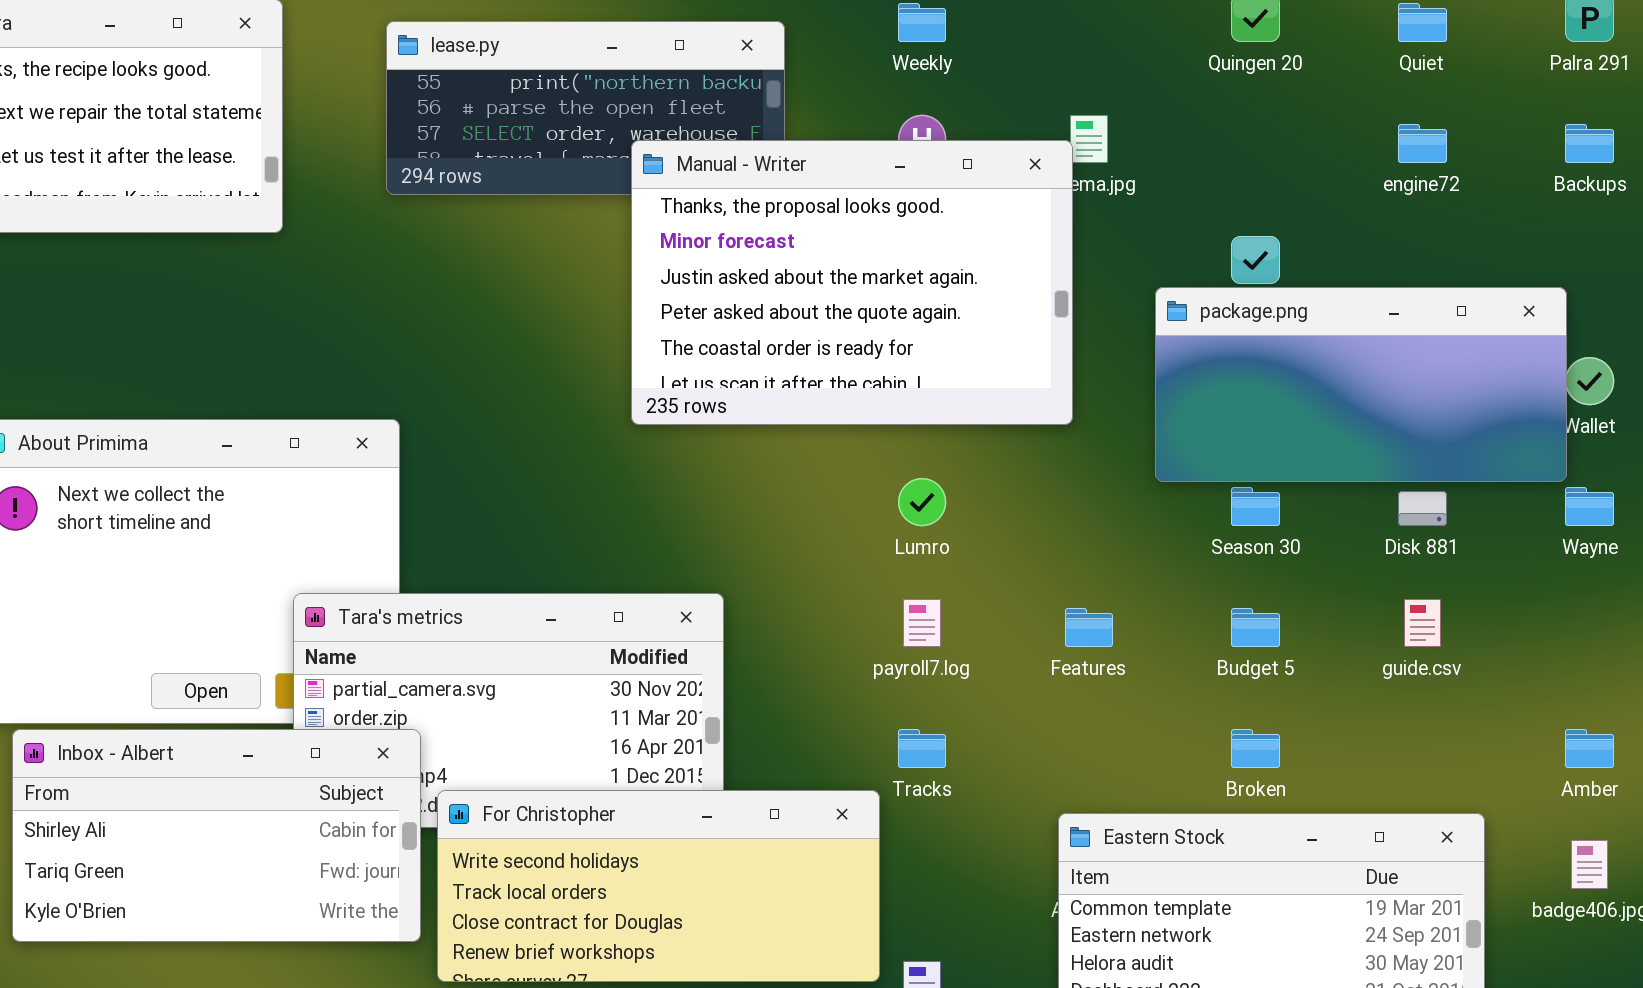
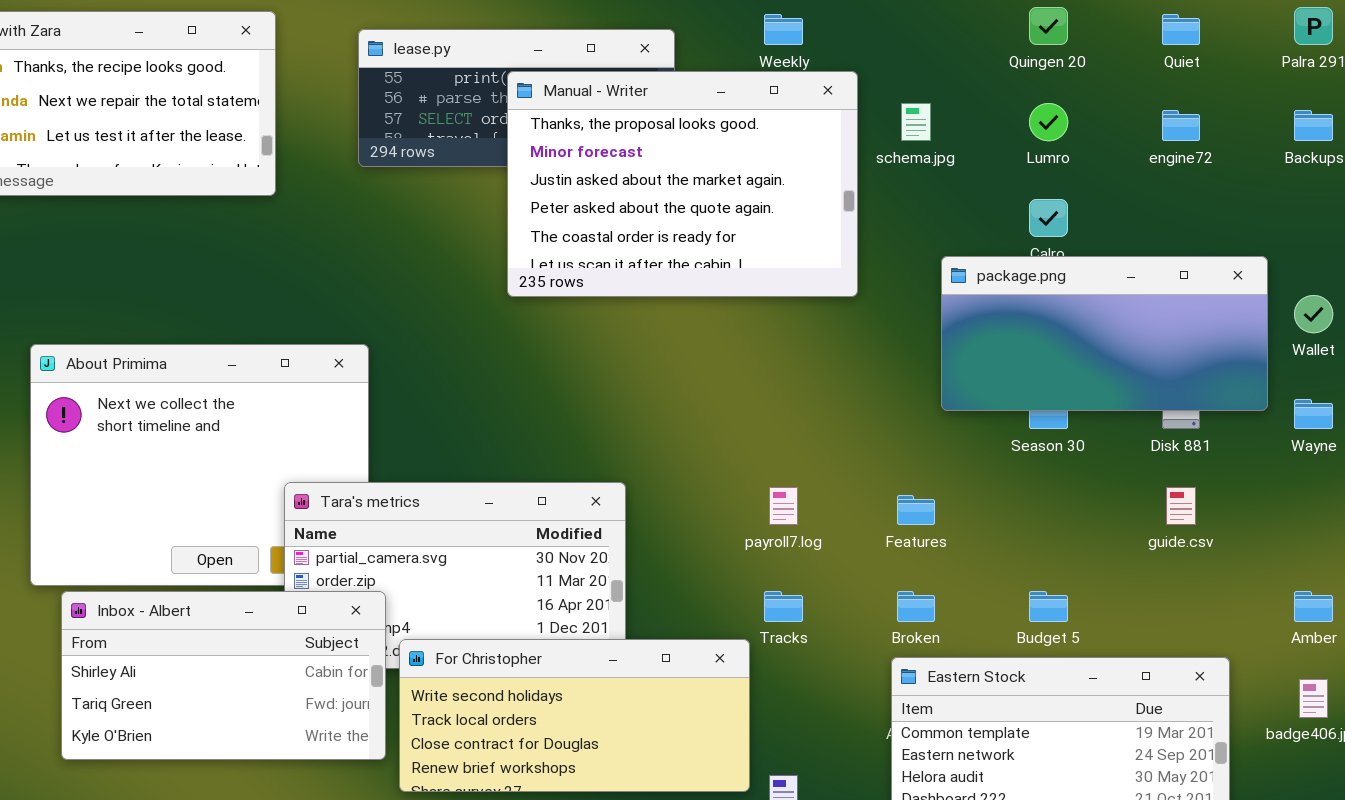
Manual - Writer: [631,140,1073,425] -> [507,71,858,297], moved
package.png: [1155,287,1567,482] -> [941,256,1268,411], moved
Lumro: [898,478,946,526] -> [1029,103,1068,141], moved
Budget 5: [1231,608,1280,647] -> [1029,591,1068,622], moved
Broken: [1231,729,1280,768] -> [897,591,935,622], moved

